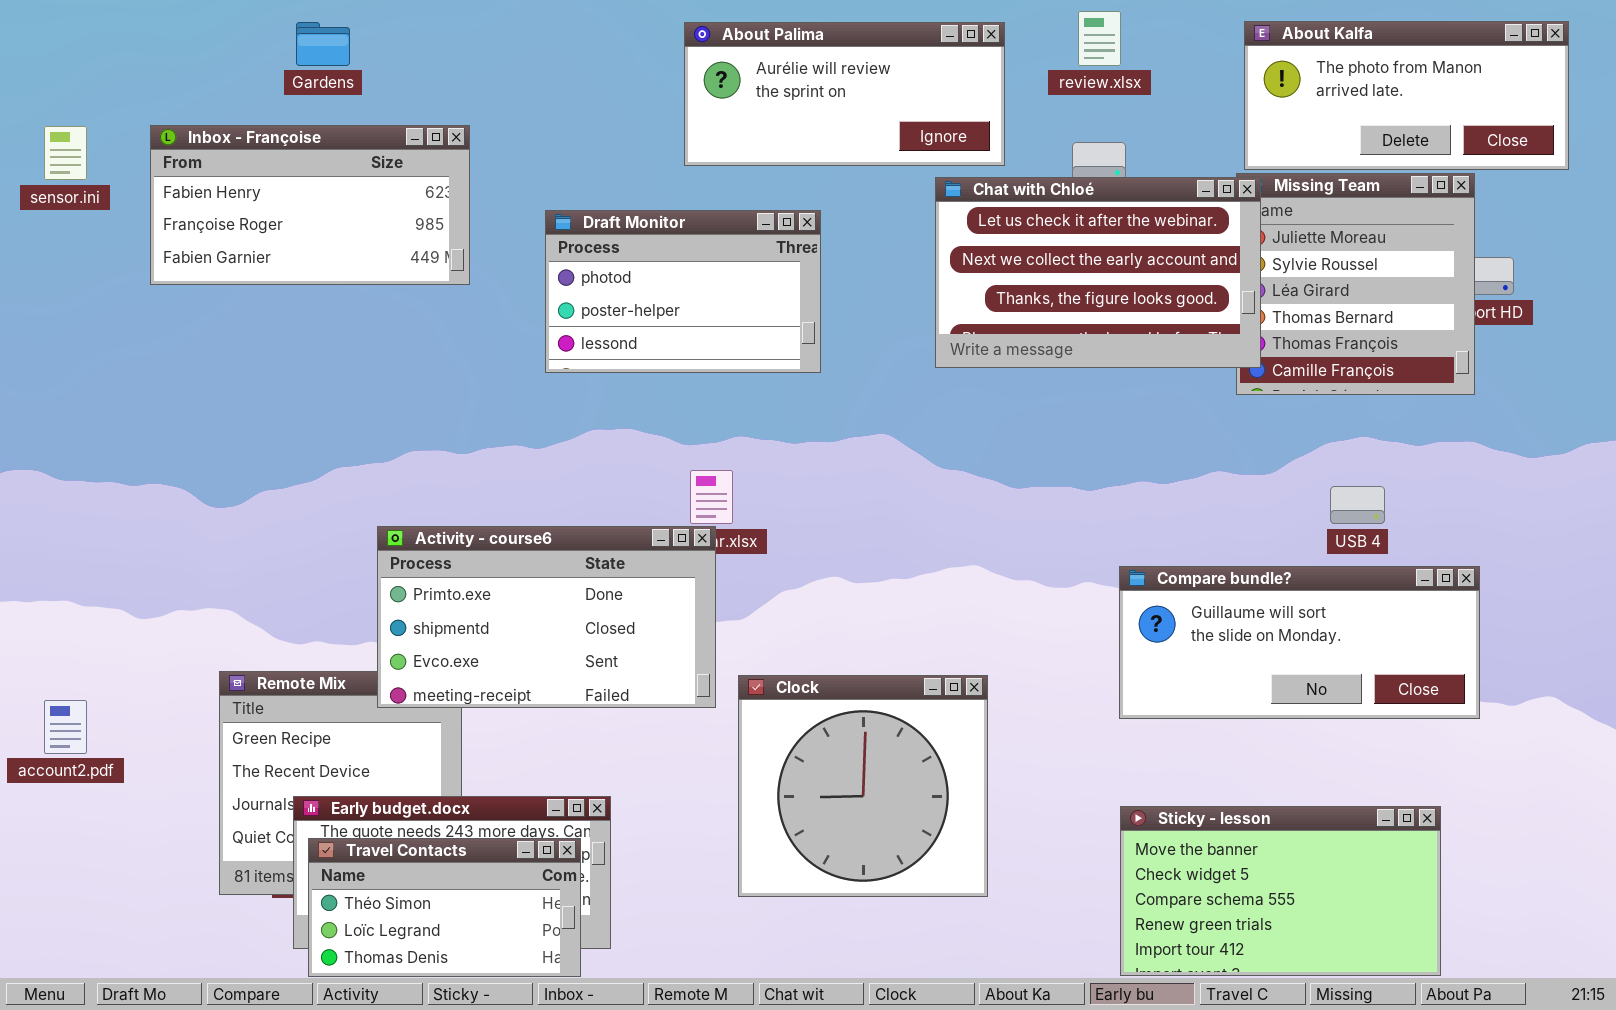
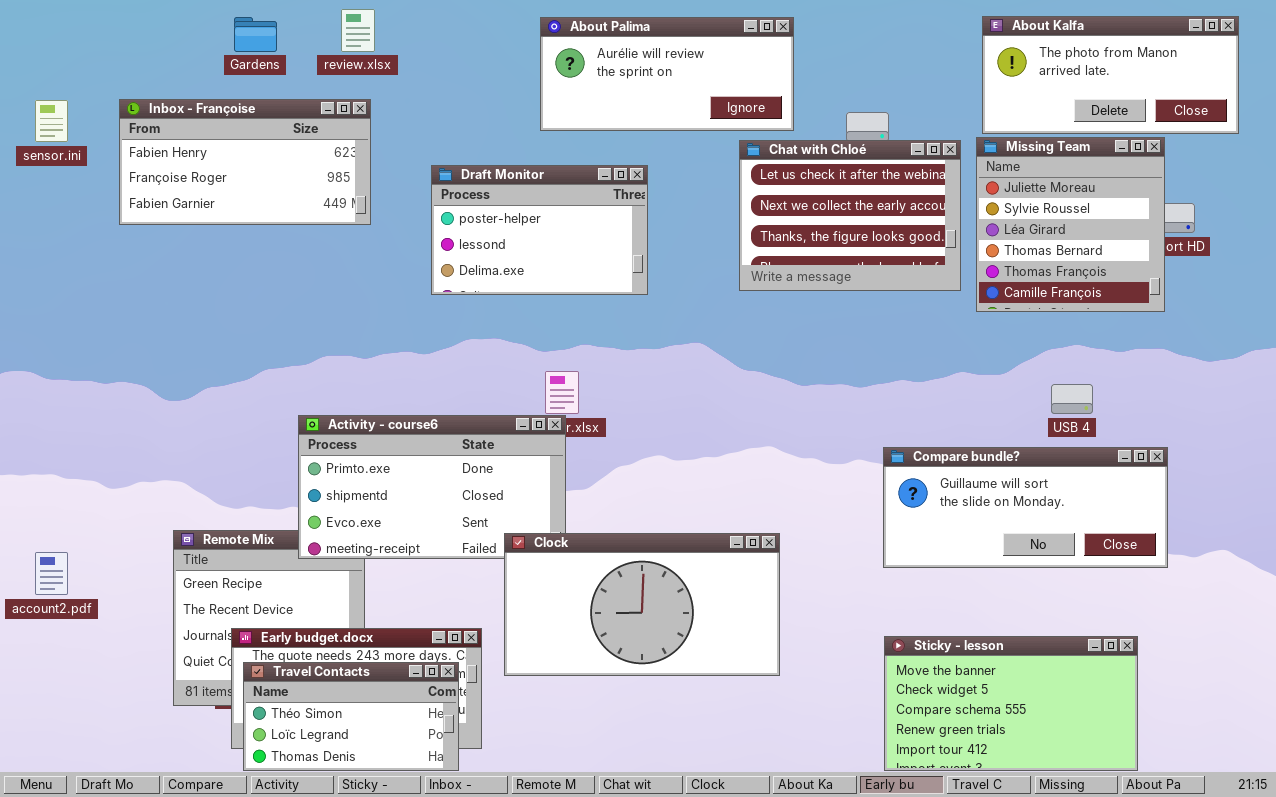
review.xlsx: [1078,11,1121,66] -> [341,9,375,52], moved
Chat with Chloé: [935,177,1261,368] -> [739,140,961,291], resized
Draft Monitor: [545,210,821,373] -> [431,165,648,295], scrolled down 1 row
Clock: [738,675,988,897] -> [504,533,780,676], resized

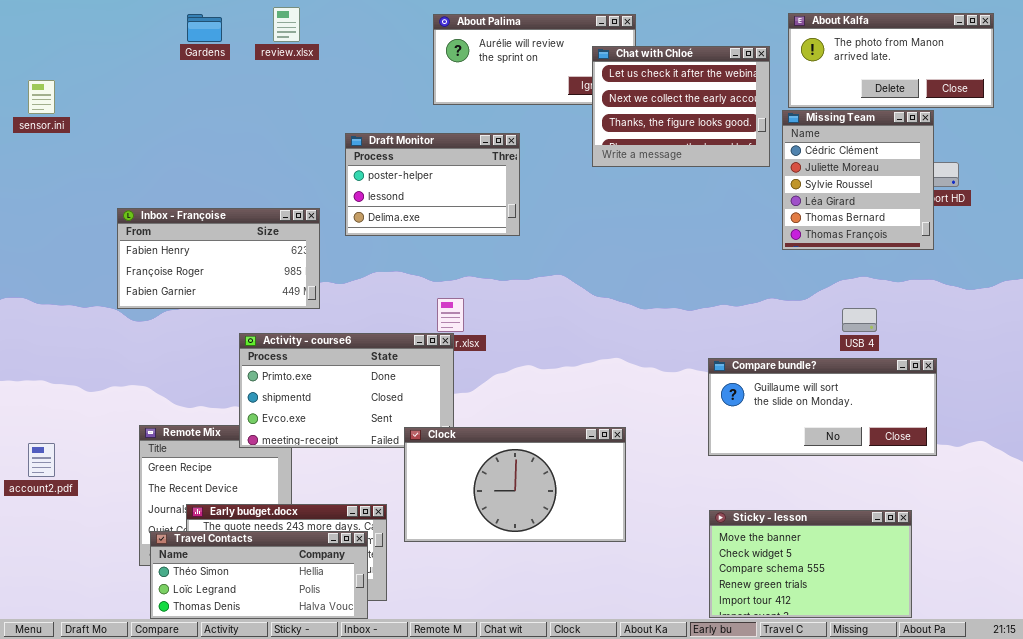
Inbox - Françoise: [119,99,371,225] -> [117,208,320,309], moved
Missing Team: [976,137,1165,312] -> [782,110,934,250], scrolled up 1 row
Chat with Chloé: [739,140,961,291] -> [592,46,770,167], moved
Travel Contacts: [243,662,459,771] -> [150,531,368,619], resized

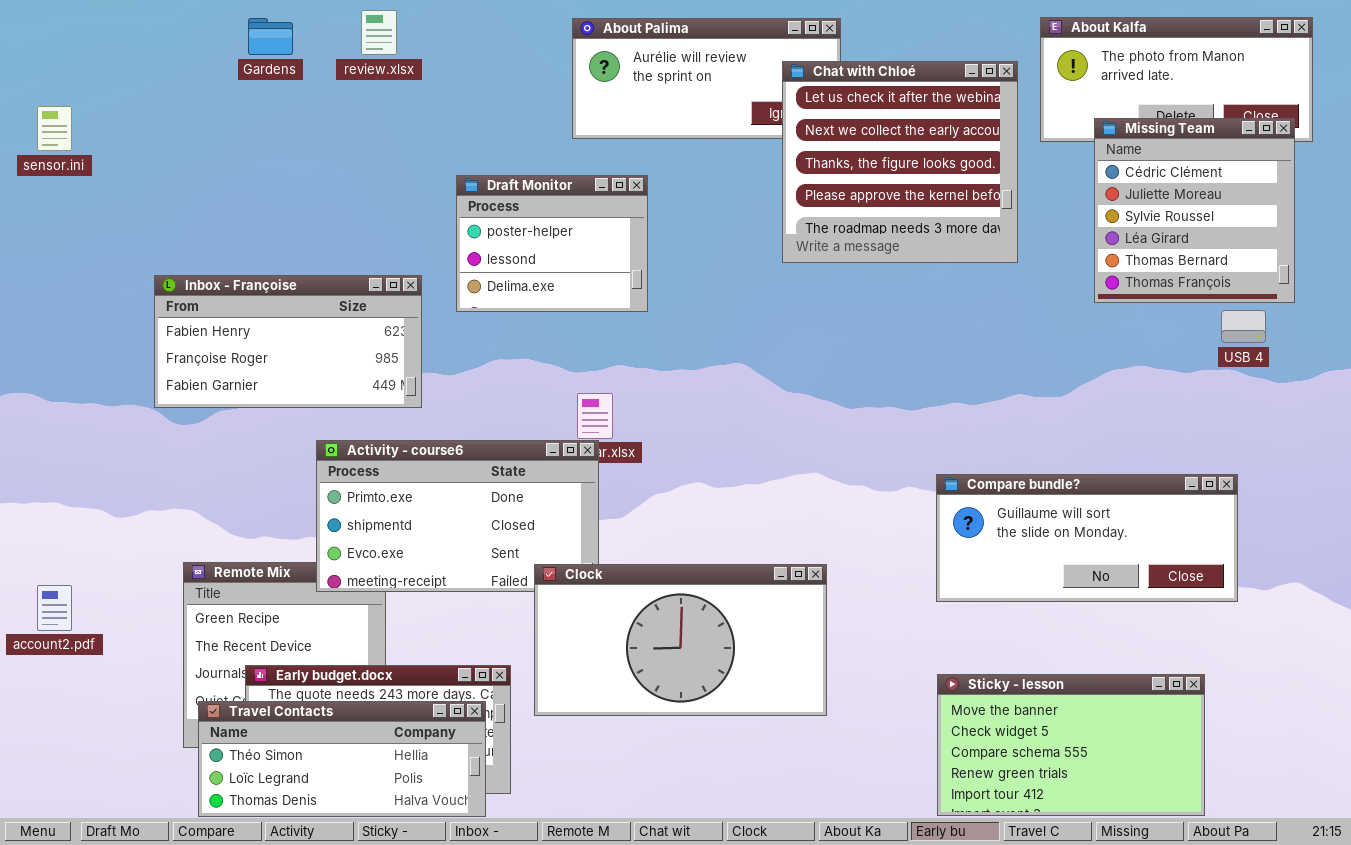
Chat with Chloé: [592,46,770,167] -> [782,61,1018,263], resized
Missing Team: [782,110,934,250] -> [1094,118,1295,303], moved
Draft Monitor: [345,133,520,236] -> [456,175,648,312], resized
USB 4: [842,308,877,332] -> [1221,310,1266,343], moved

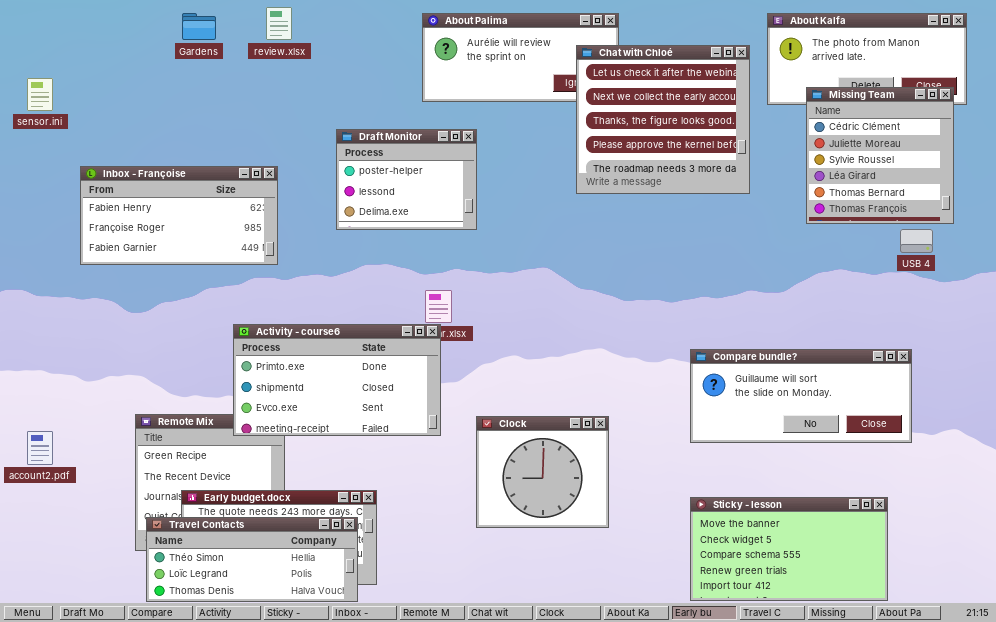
Inbox - Françoise: [154,275,422,408] -> [80,166,278,265], moved
Clock: [534,564,827,716] -> [476,416,609,528], resized

